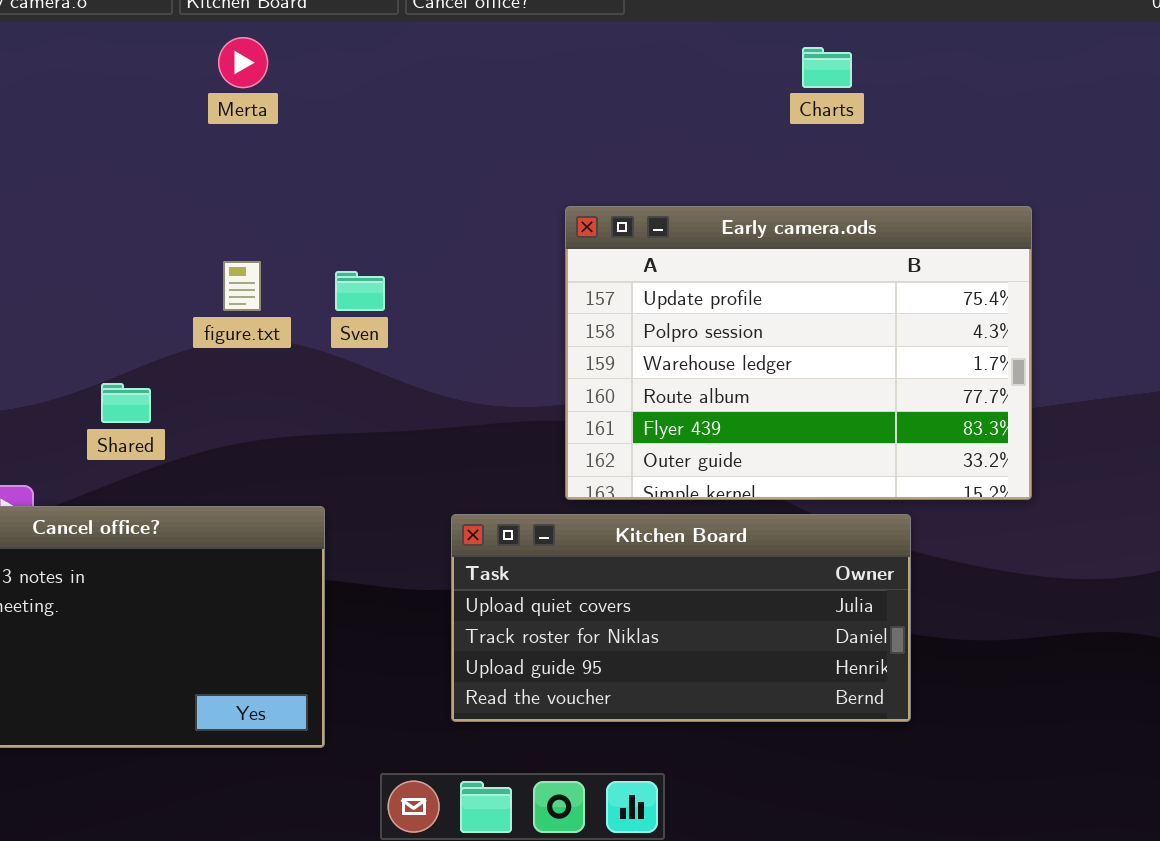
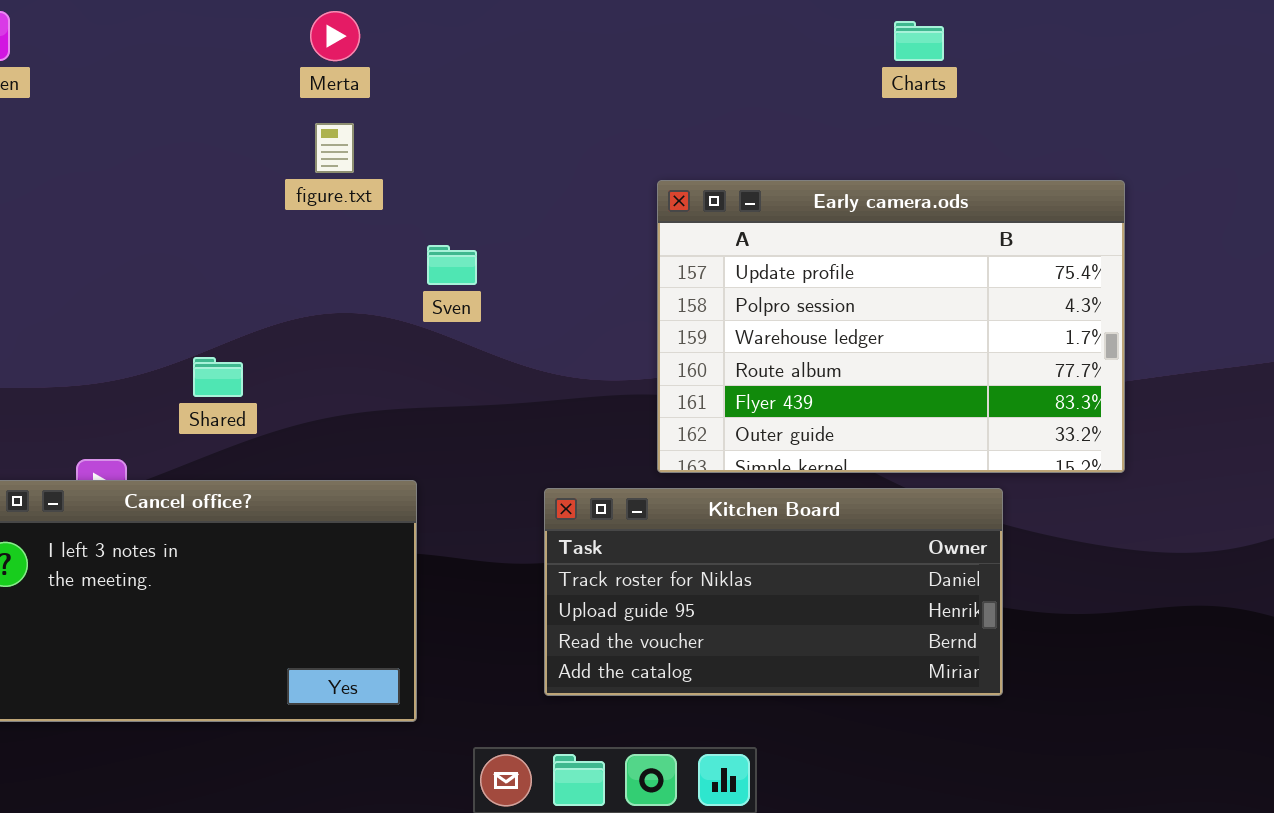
figure.txt: [223,261,261,311] -> [315,123,354,173], moved
Kitchen Board: [451,514,911,722] -> [544,488,1003,696], scrolled down 1 row

